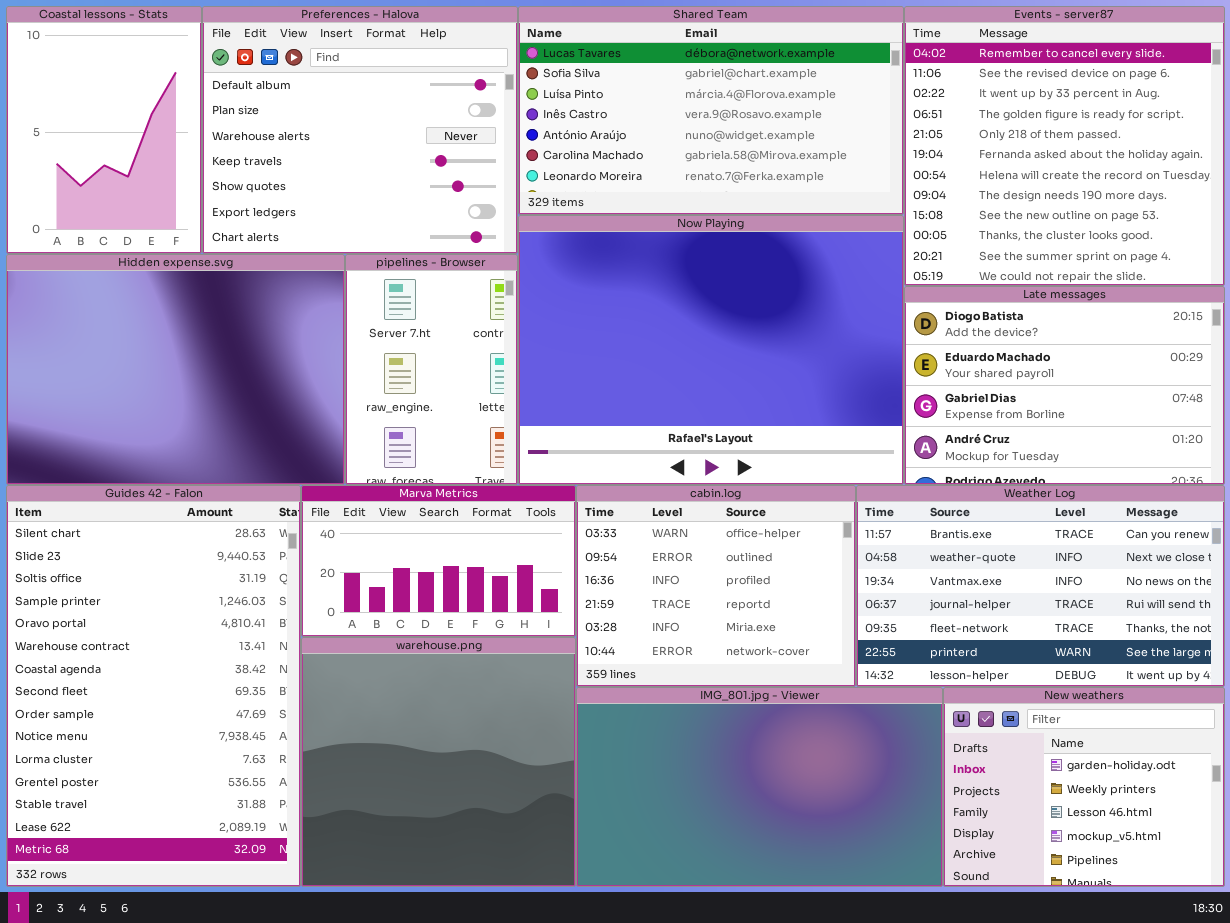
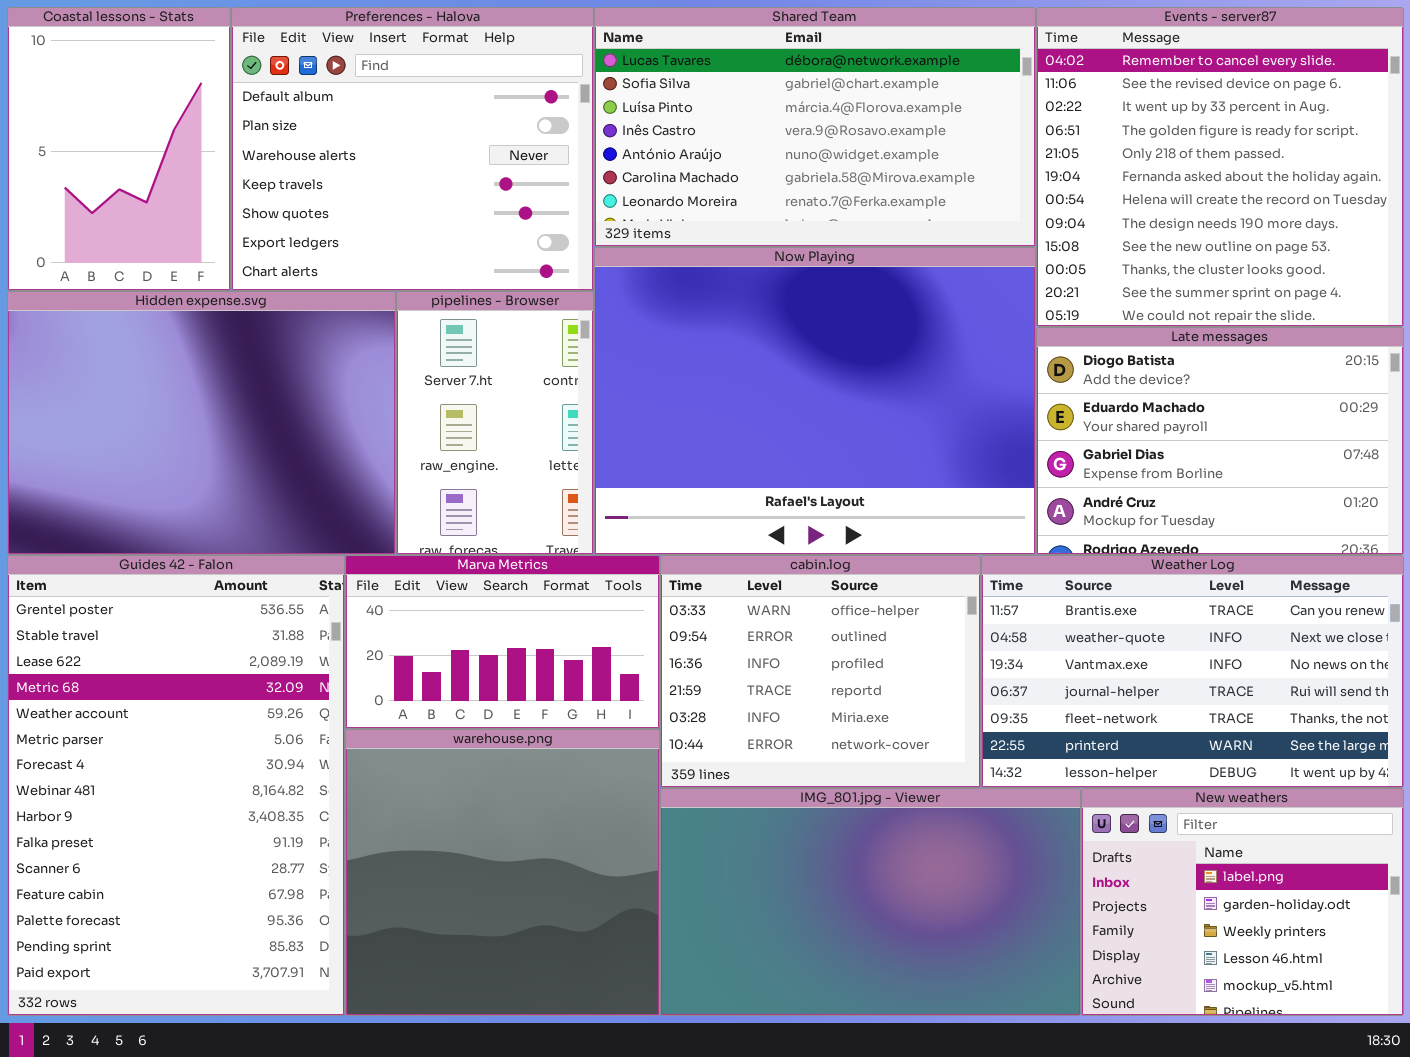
Guides 42 - Falon: [6,485,301,887] -> [7,555,345,1016], scrolled down 11 rows
New weathers: [943,687,1225,887] -> [1081,788,1404,1016], scrolled up 1 row

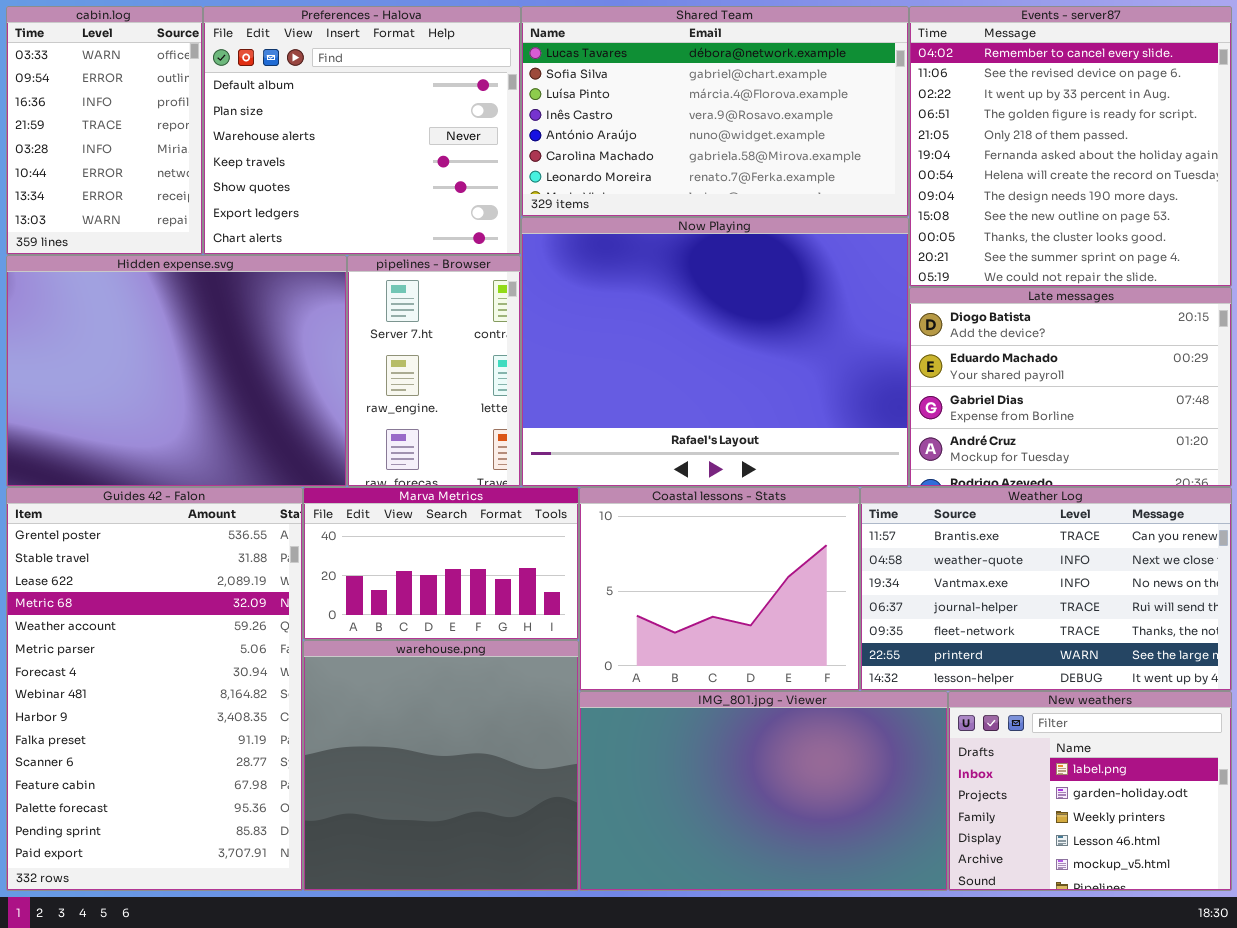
Coastal lessons - Stats: [7,7,231,291] -> [579,487,860,691], moved, resized
cabin.log: [660,555,981,788] -> [6,6,203,255], moved, resized

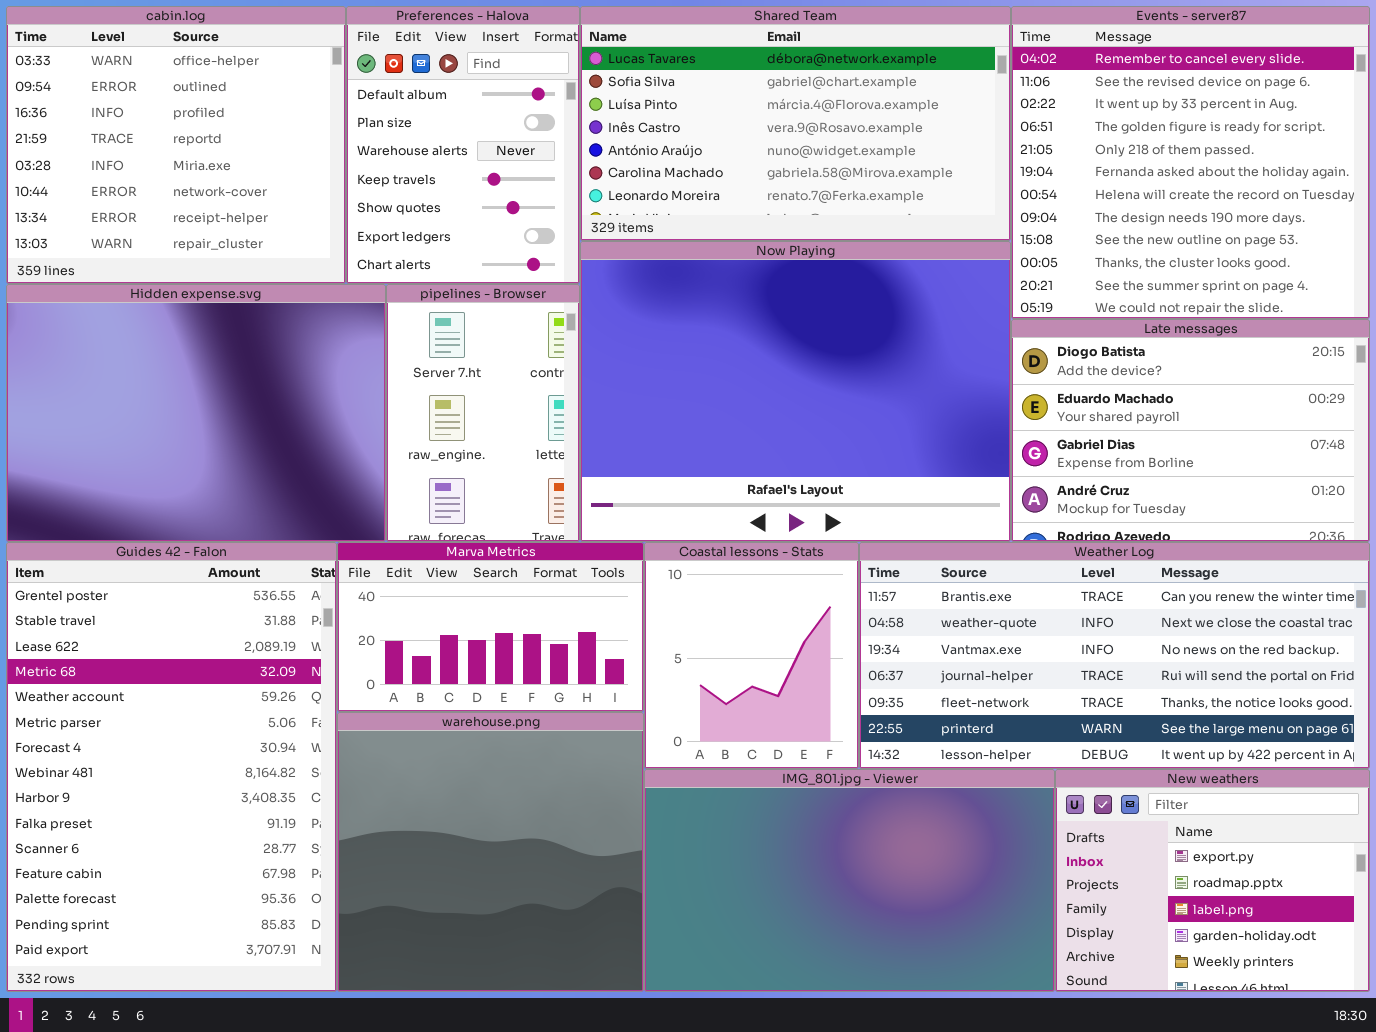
cabin.log: [6,6,203,255] -> [6,6,346,284], resized
Preferences - Halova: [203,6,521,255] -> [346,6,580,284], resized
Coastal lessons - Stats: [579,487,860,691] -> [644,542,859,769], resized
Weather Log: [860,487,1232,691] -> [859,542,1370,769], resized
New weathers: [948,691,1232,891] -> [1055,769,1370,992], scrolled up 2 rows

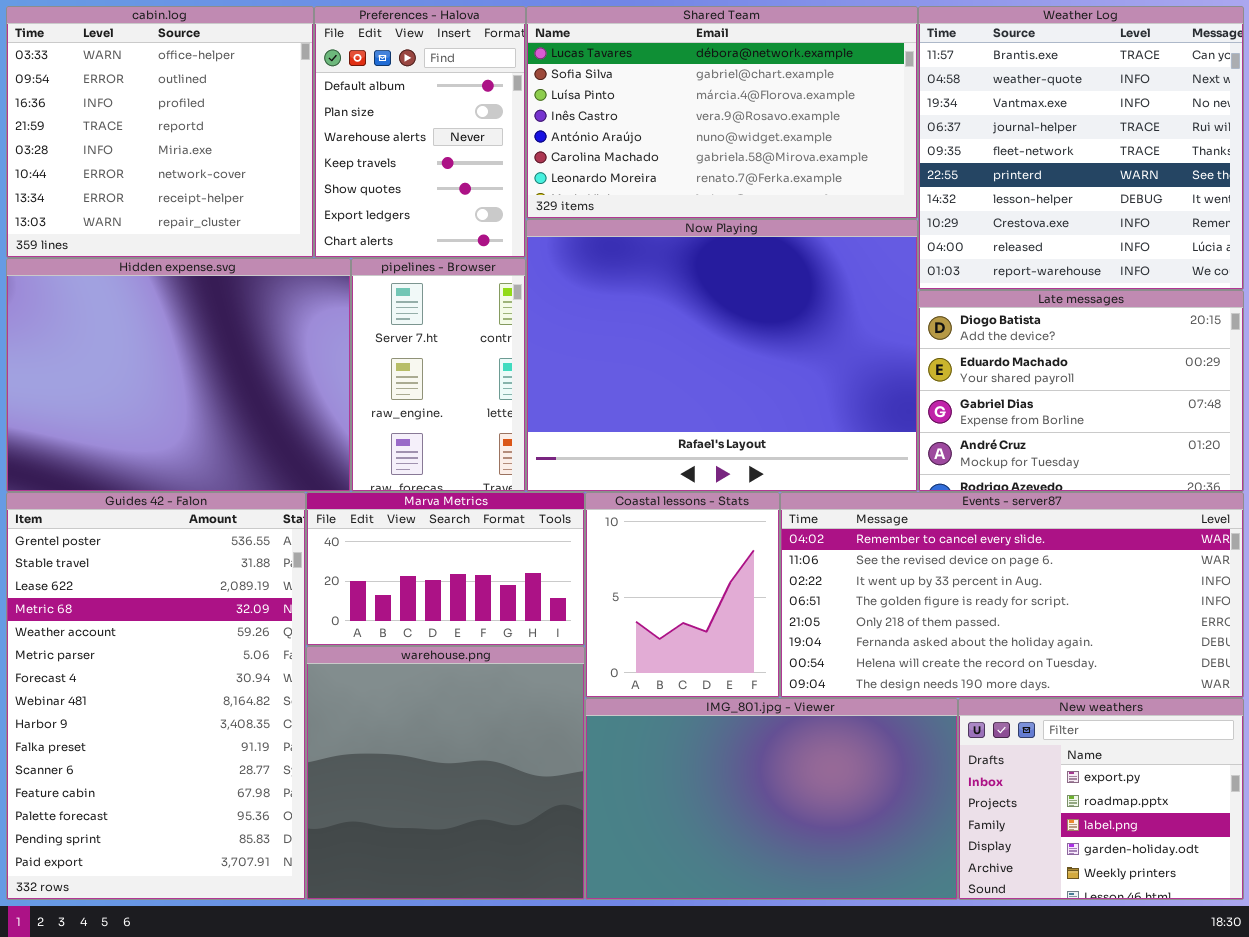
Events - server87: [1011,6,1370,319] -> [780,492,1244,698], moved, resized
Weather Log: [859,542,1370,769] -> [918,6,1244,290], moved, resized

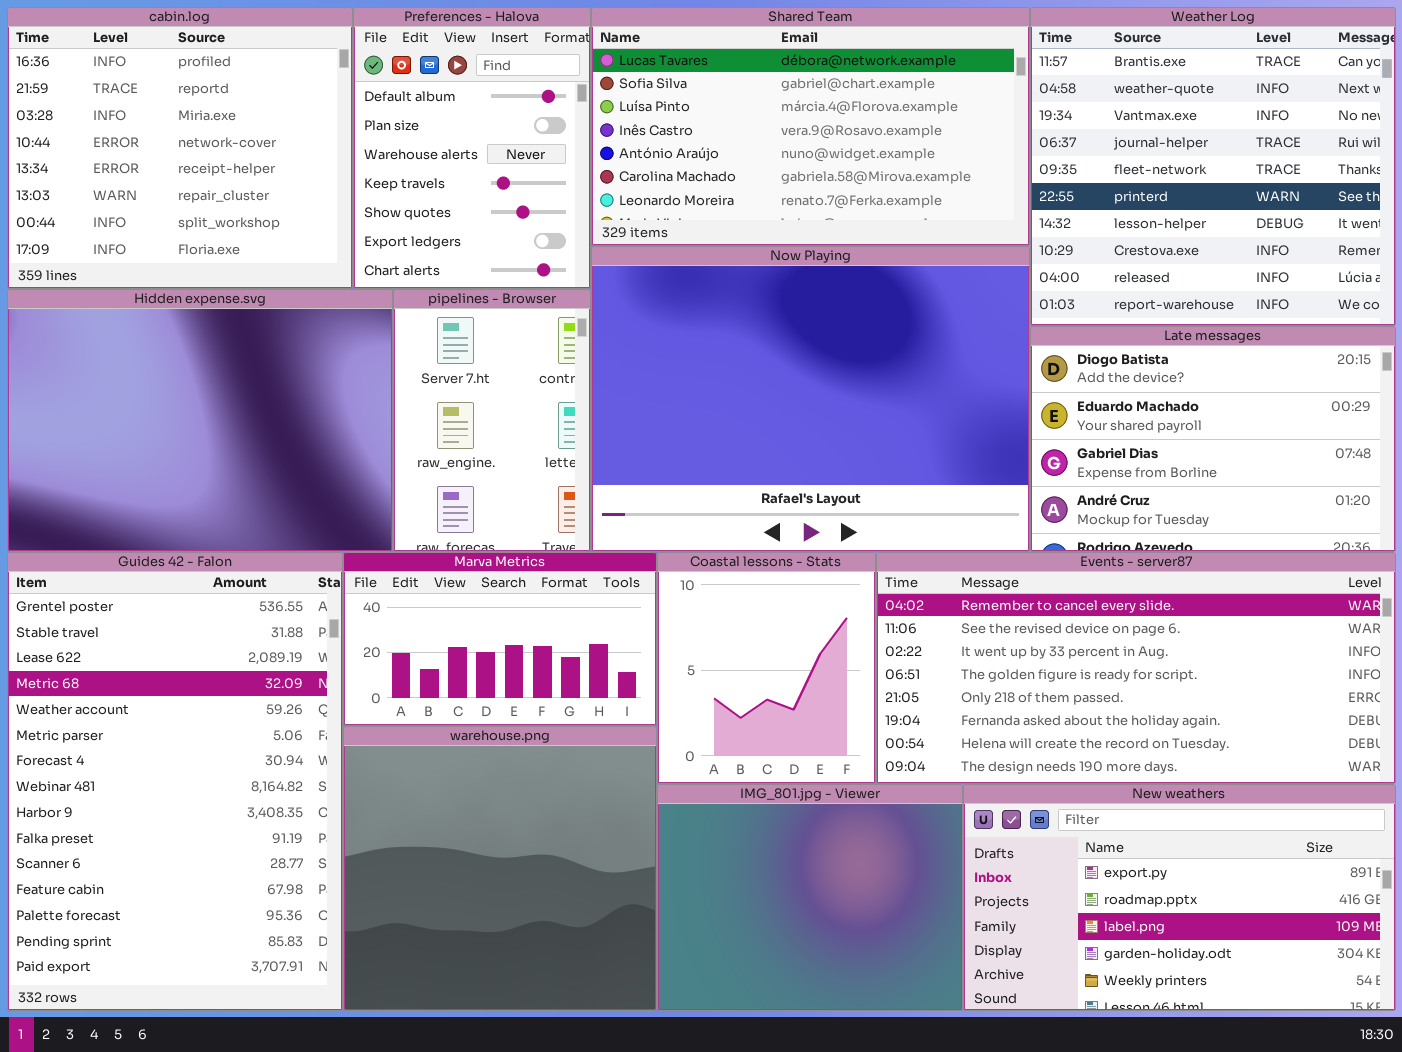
cabin.log: [6,6,314,258] -> [7,7,353,289], scrolled down 2 rows
IMG_801.jpg - Viewer: [585,698,958,900] -> [657,784,963,1011], resized
New weathers: [958,698,1244,900] -> [963,784,1396,1011], resized

